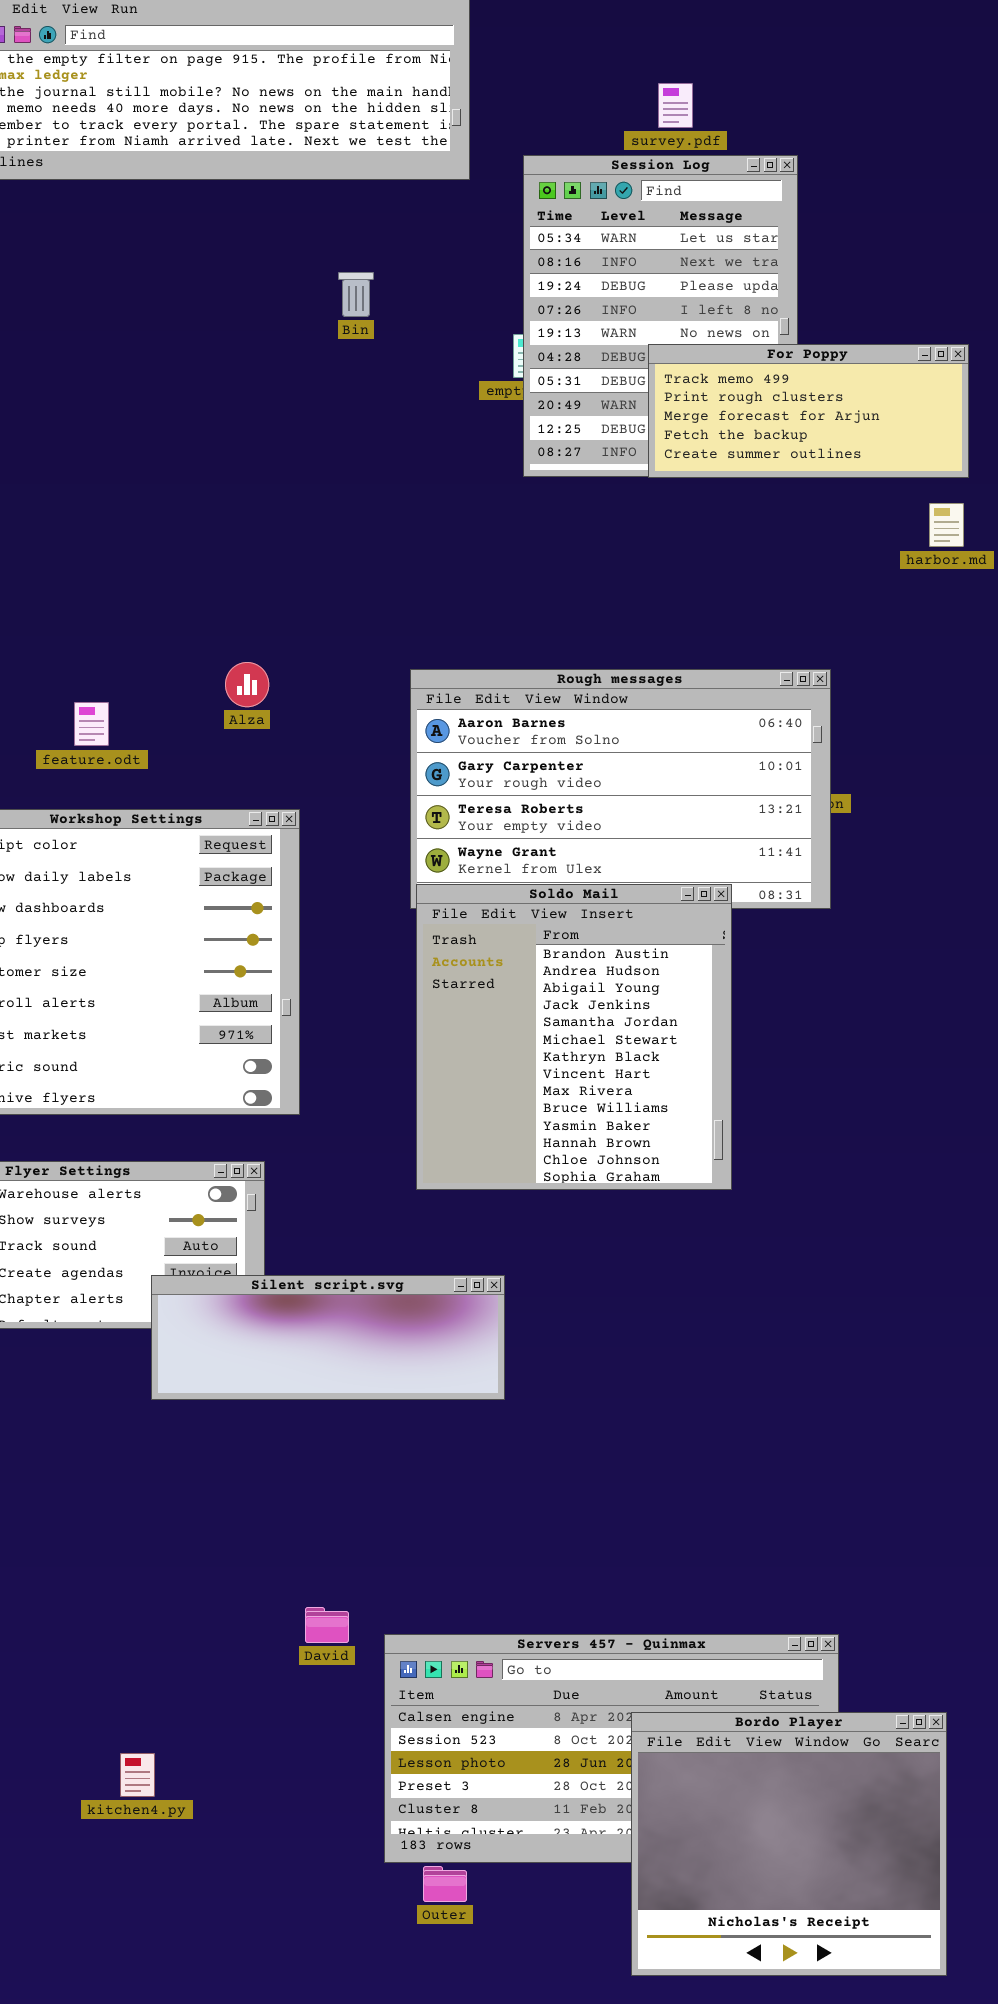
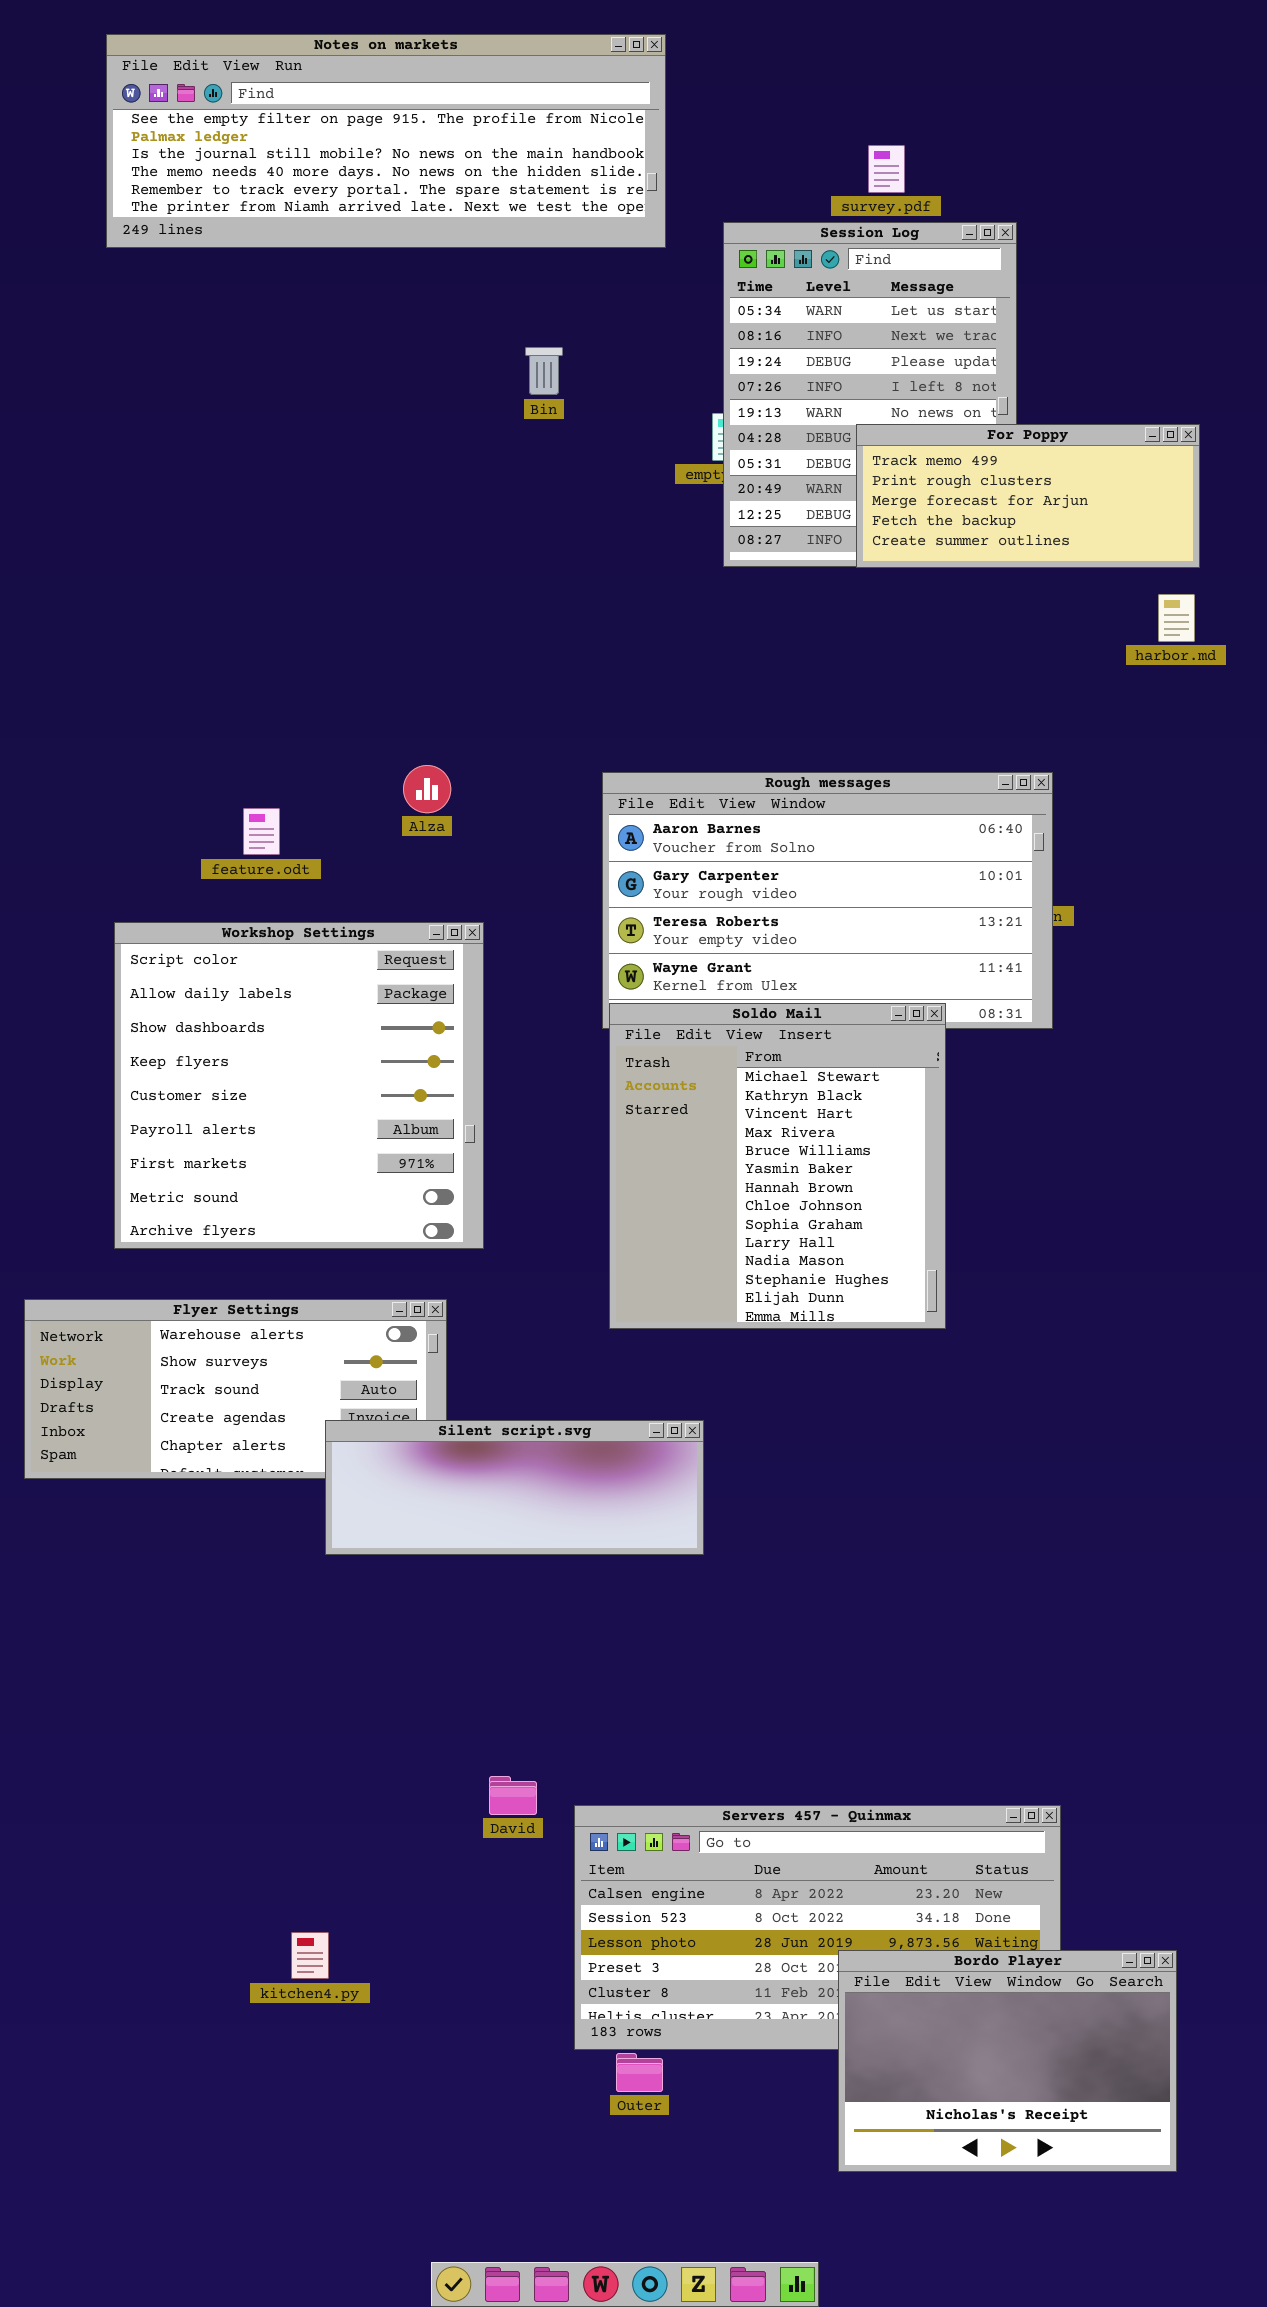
Soldo Mail: [416,884,732,1190] -> [609,1003,946,1329], scrolled down 5 rows
Bordo Player: [631,1712,947,1976] -> [838,1950,1177,2172], resized

